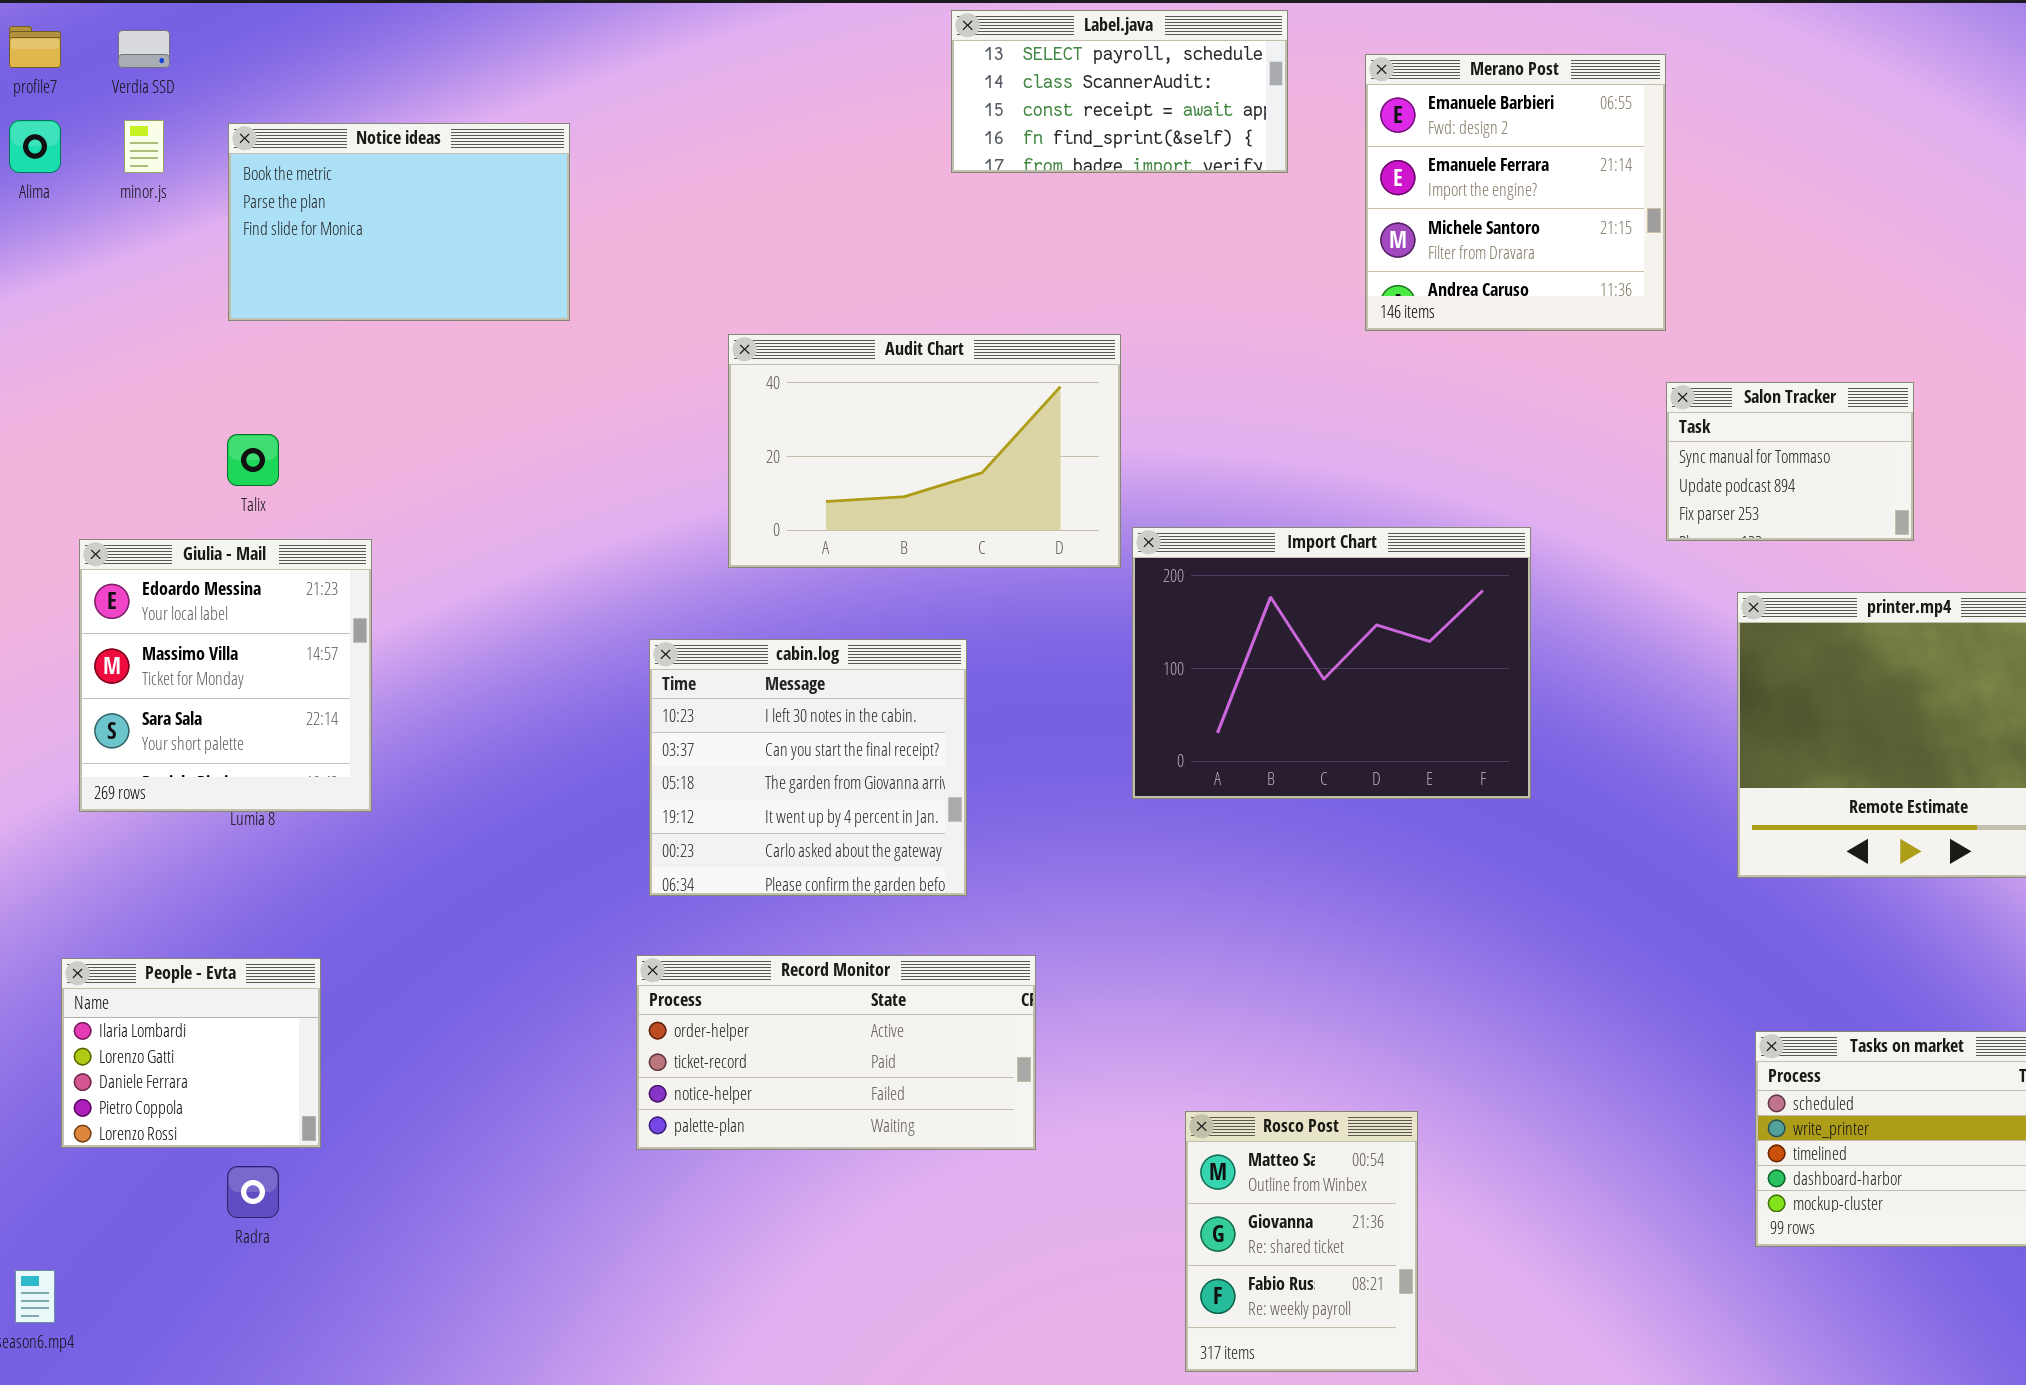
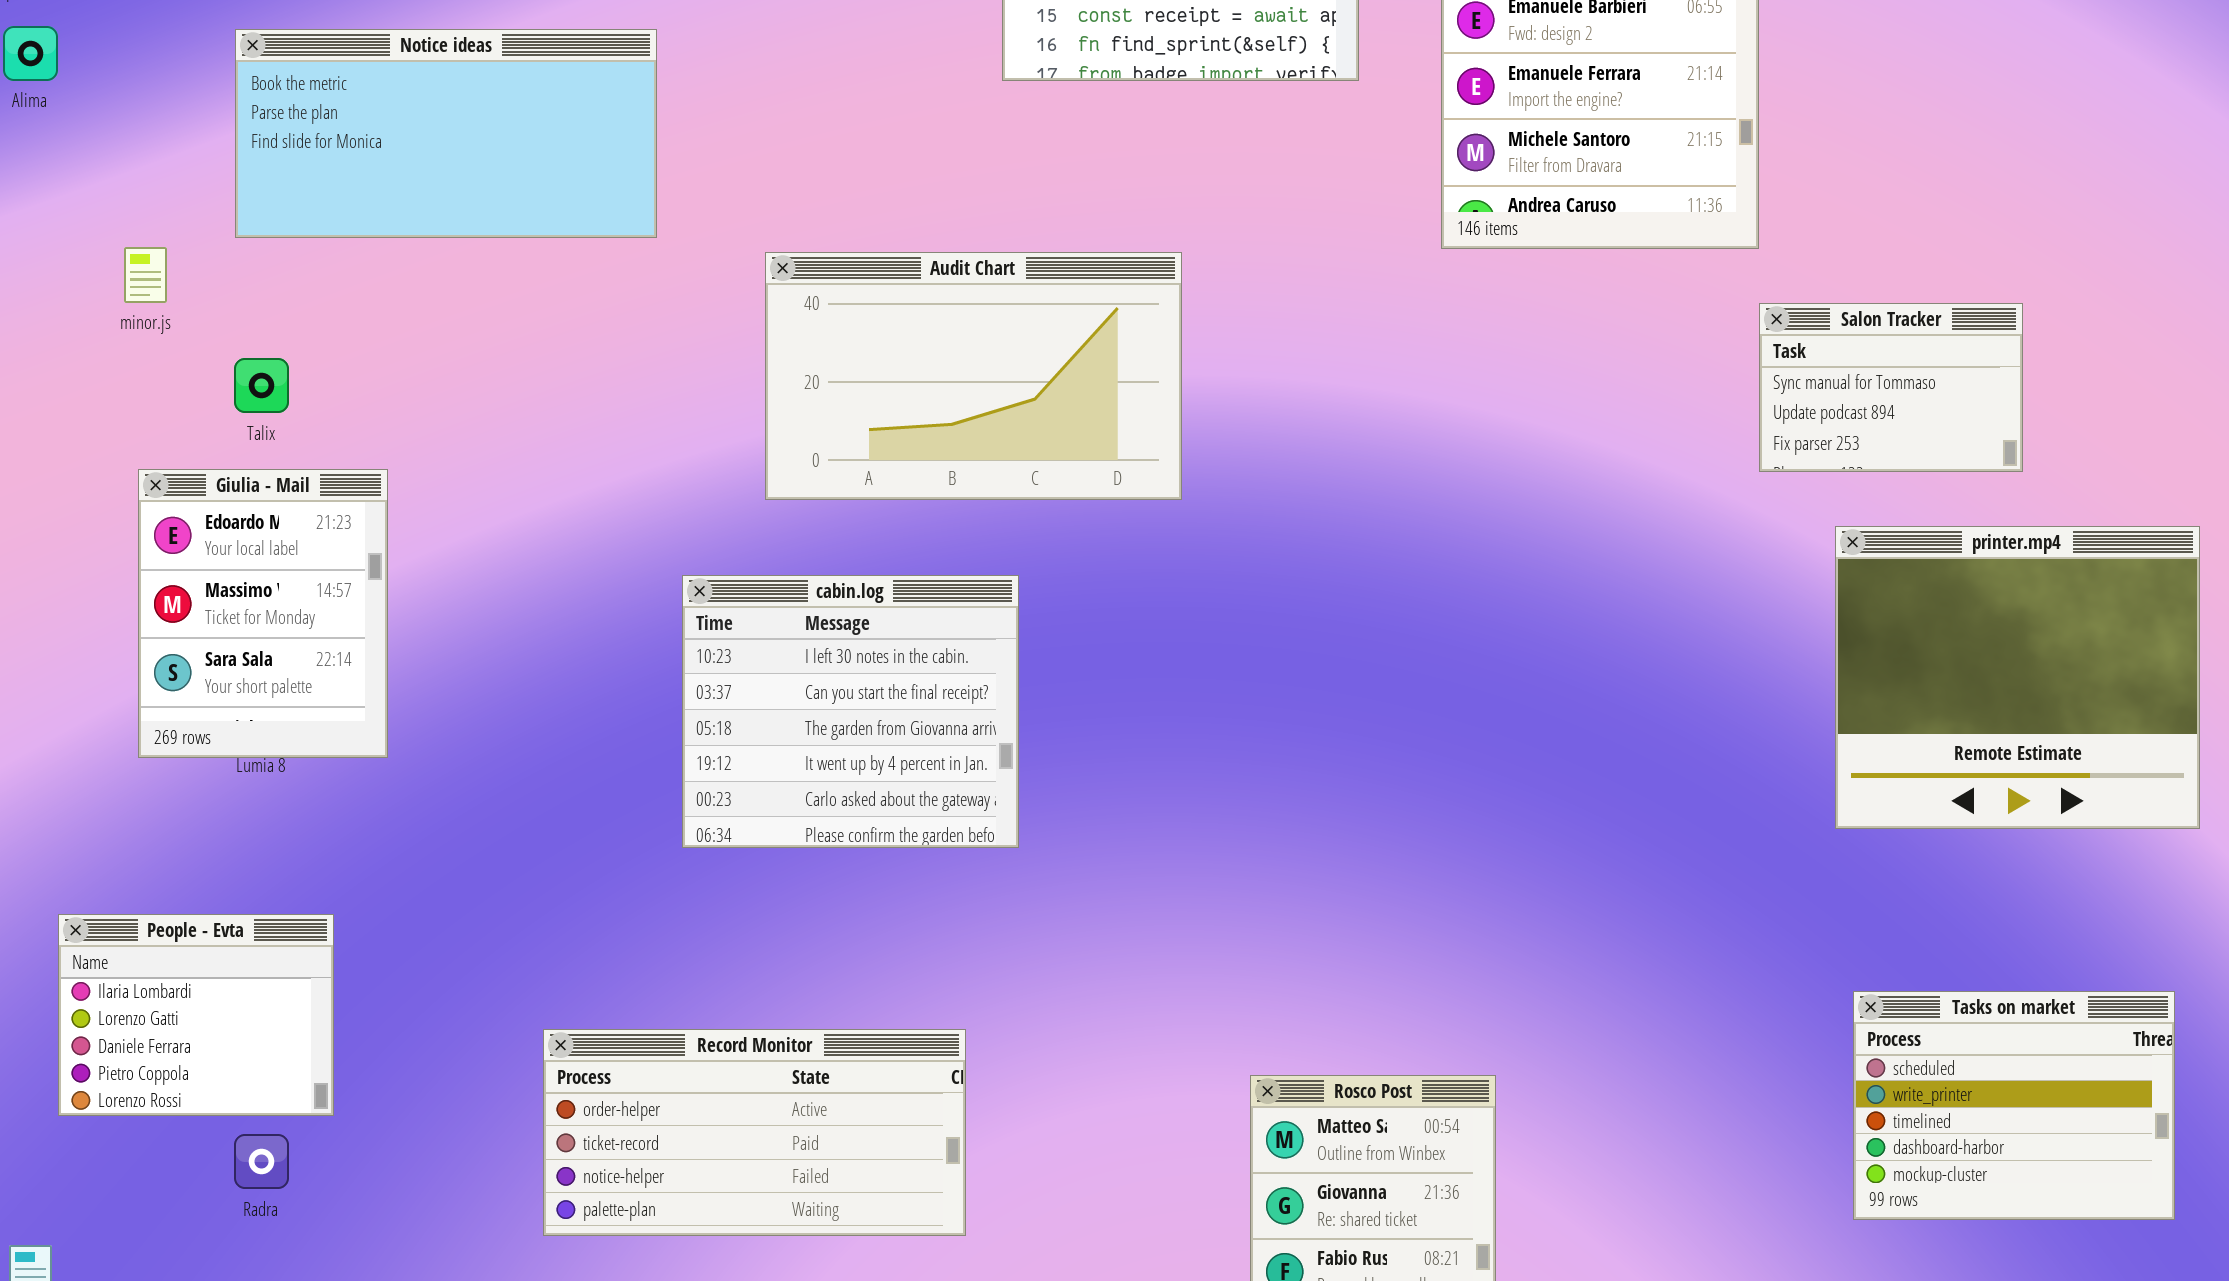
minor.js: [124,120,164,173] -> [124,247,167,303], moved
Notice ideas: [228,123,570,321] -> [235,29,657,238], resized
Import Chart: [1132,527,1531,799] -> none, closed
Giulia - Mail: [79,539,372,812] -> [138,469,388,758], resized
Record Monitor: [636,955,1036,1150] -> [543,1029,966,1236], moved

